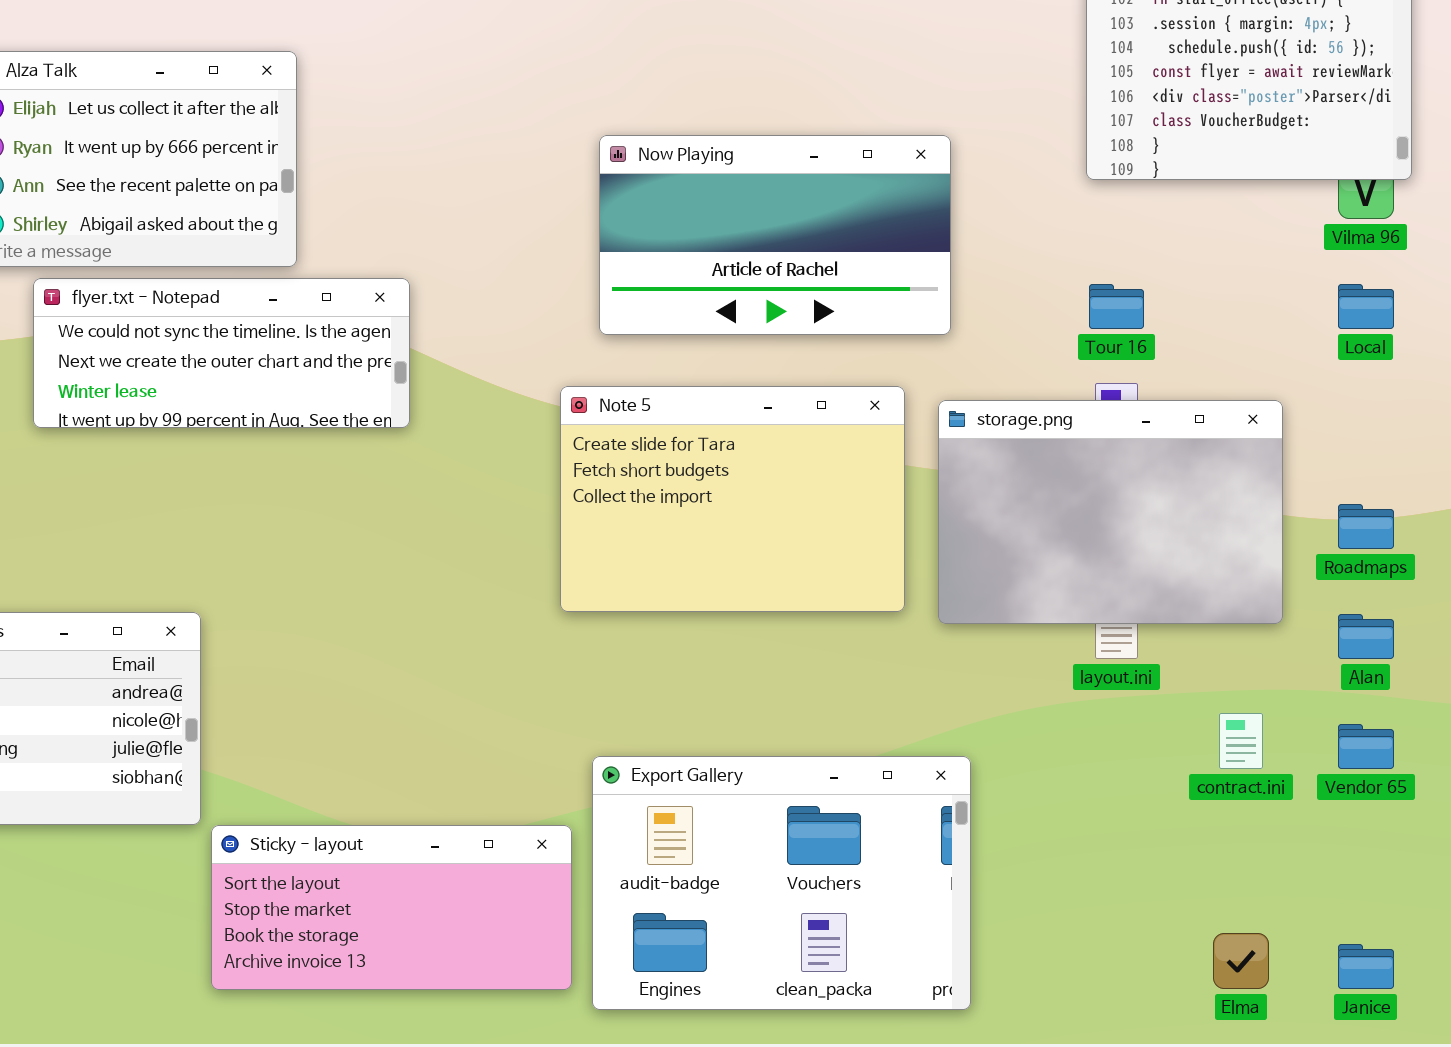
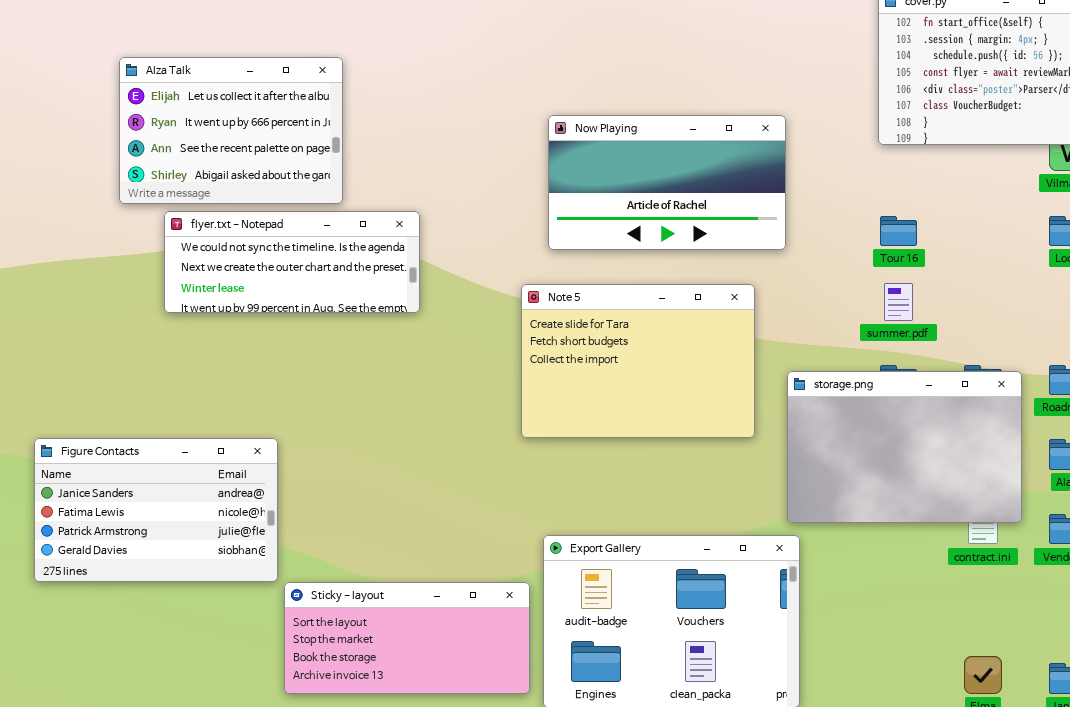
storage.png: [938,400,1283,624] -> [787,371,1022,523], moved

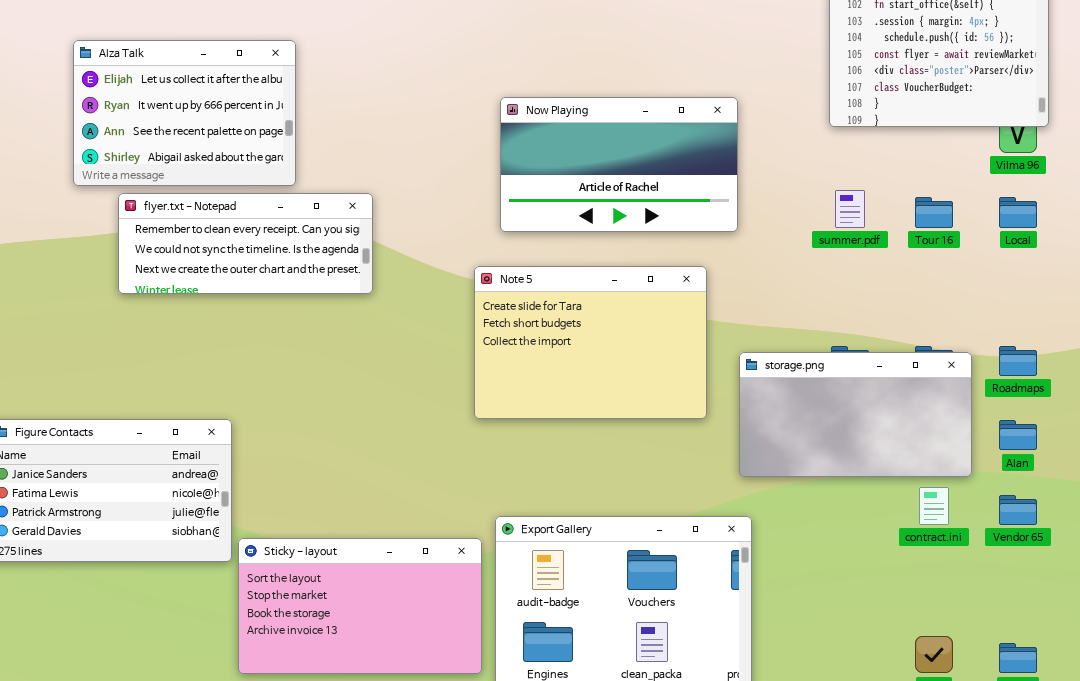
flyer.txt - Notepad: [164,211,420,313] -> [118,193,373,294], scrolled up 1 row
Tour 16: [880,216,917,246] -> [915,197,953,228], moved
summer.pdf: [884,283,913,321] -> [835,190,865,228], moved
storage.png: [787,371,1022,523] -> [739,352,972,477], resized
Sticky - layout: [284,582,530,694] -> [238,538,482,674], resized

